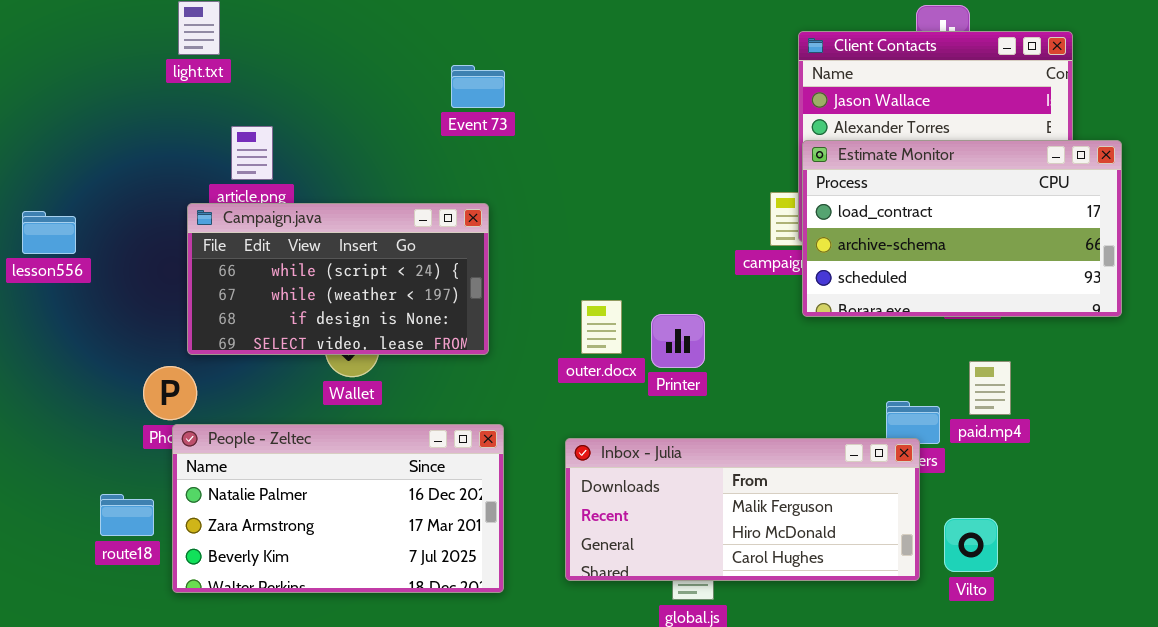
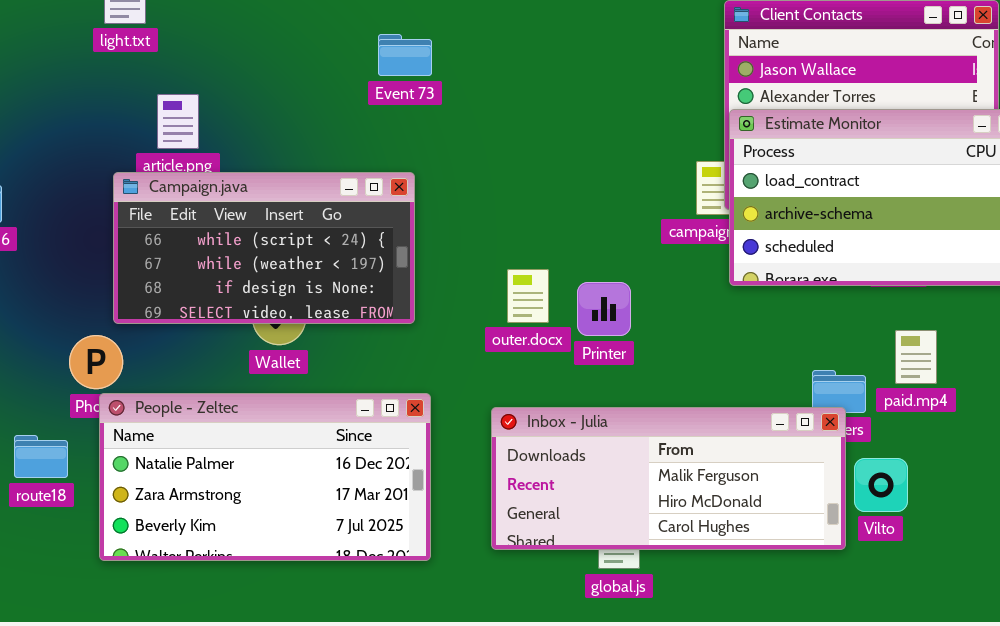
route18: [100,494,154,536] -> [14,435,68,478], moved
Vilto: [944,518,998,572] -> [854,458,908,512], moved

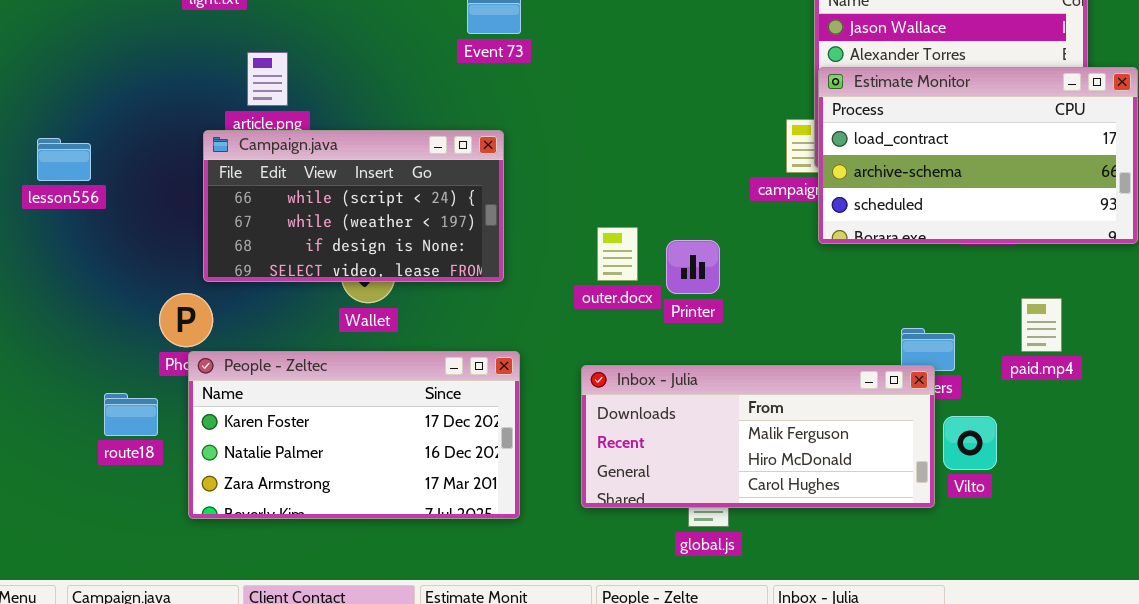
paid.mp4: [895,330,937,384] -> [1021,298,1062,352], moved
People - Zeltec: [99,393,431,561] -> [188,351,520,519], scrolled up 1 row

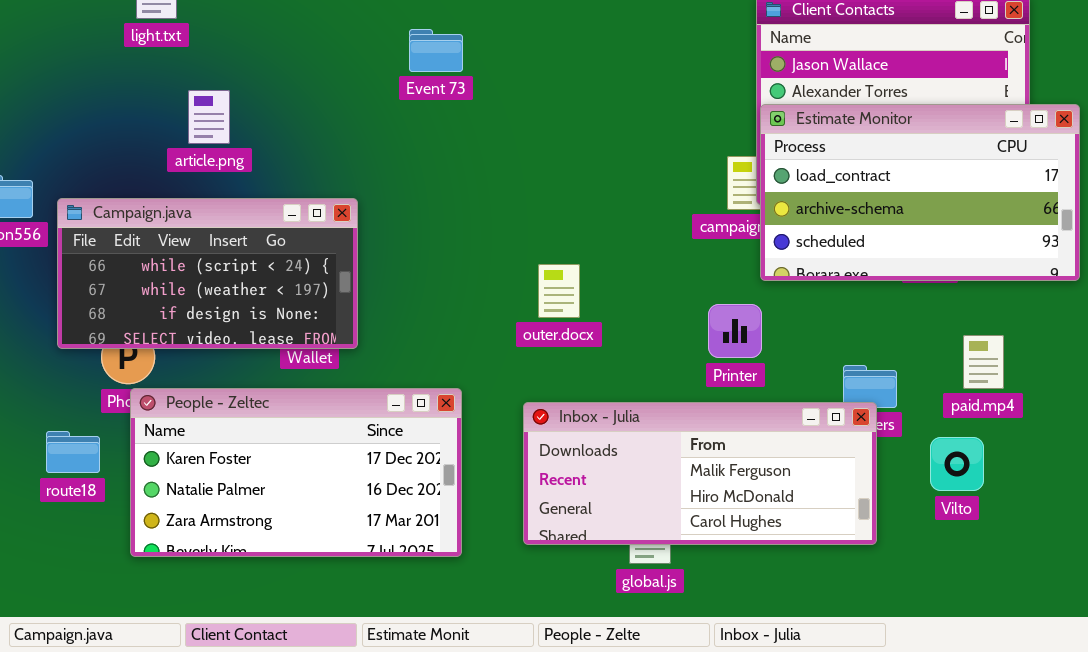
Campaign.java: [203,130,504,282] -> [57,198,358,349], moved
Printer: [666,240,720,294] -> [708,304,762,358], moved
Vilto: [943,416,997,470] -> [930,437,984,491], moved

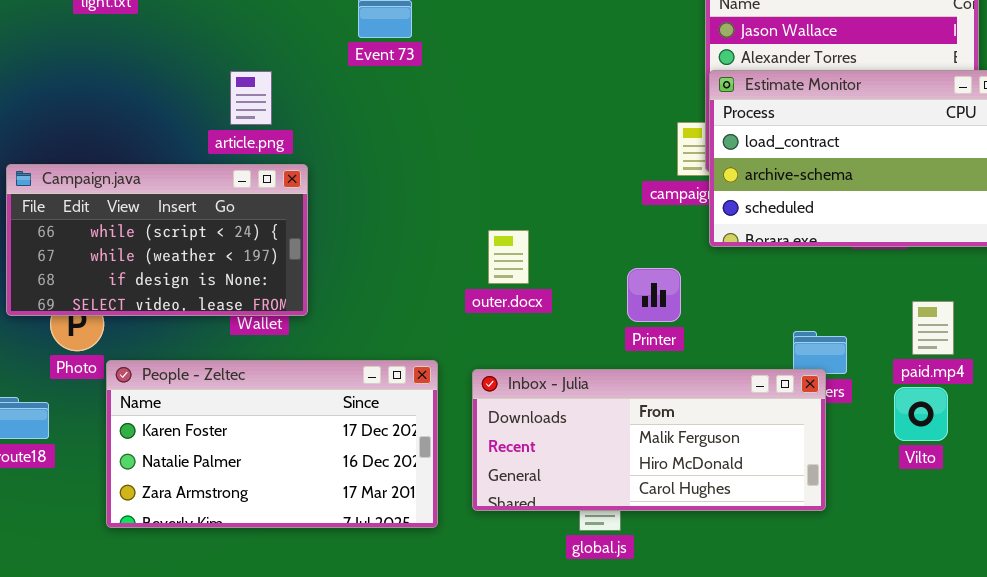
article.png: [188,90,230,144] -> [230,71,272,125], moved
Printer: [708,304,762,358] -> [627,268,681,322], moved
People - Zeltec: [130,388,462,557] -> [106,360,438,528], moved
Vilto: [930,437,984,491] -> [894,387,948,441], moved

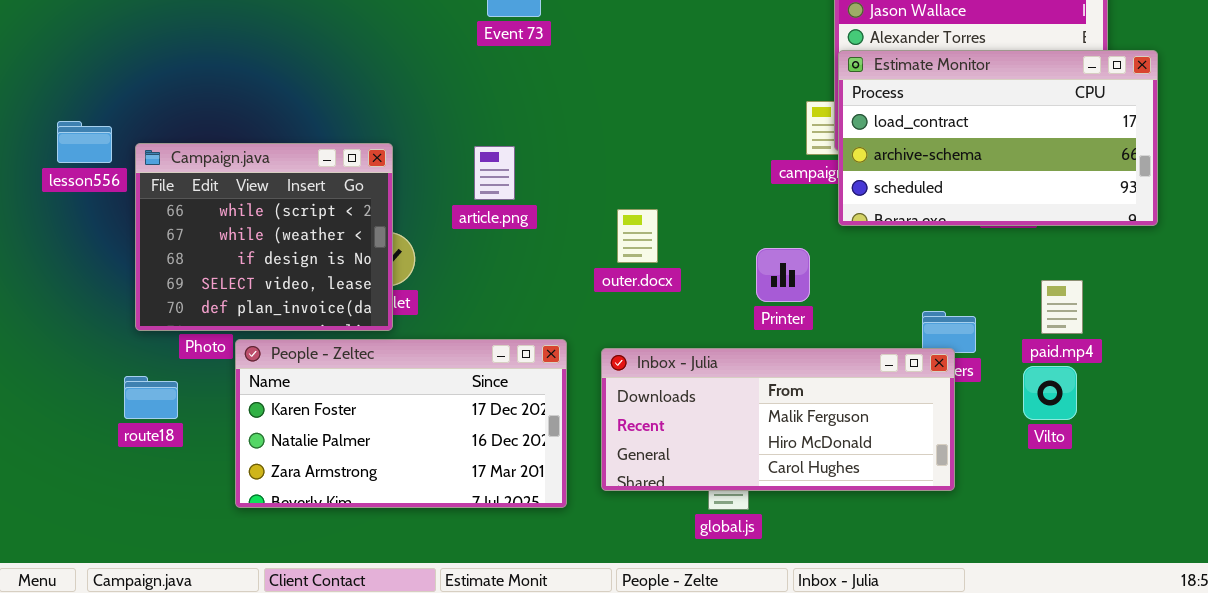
article.png: [230,71,272,125] -> [474,146,515,200], moved
Campaign.java: [6,164,308,316] -> [135,143,393,331], resized

